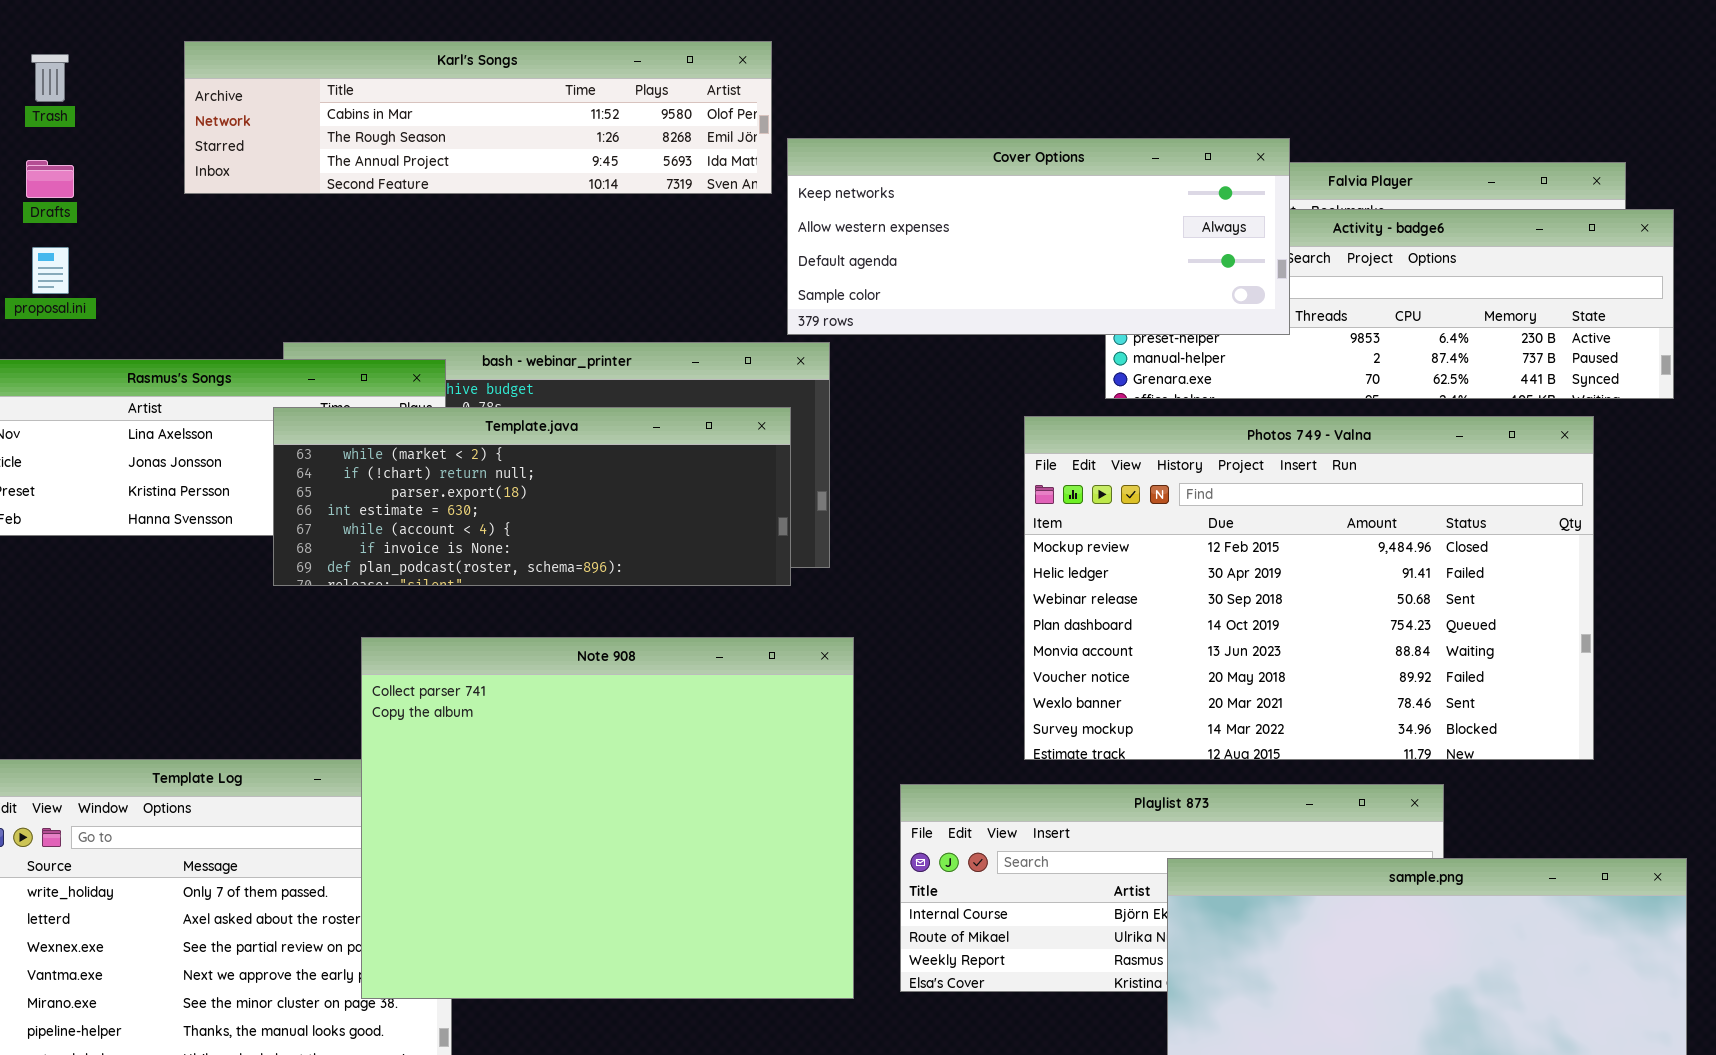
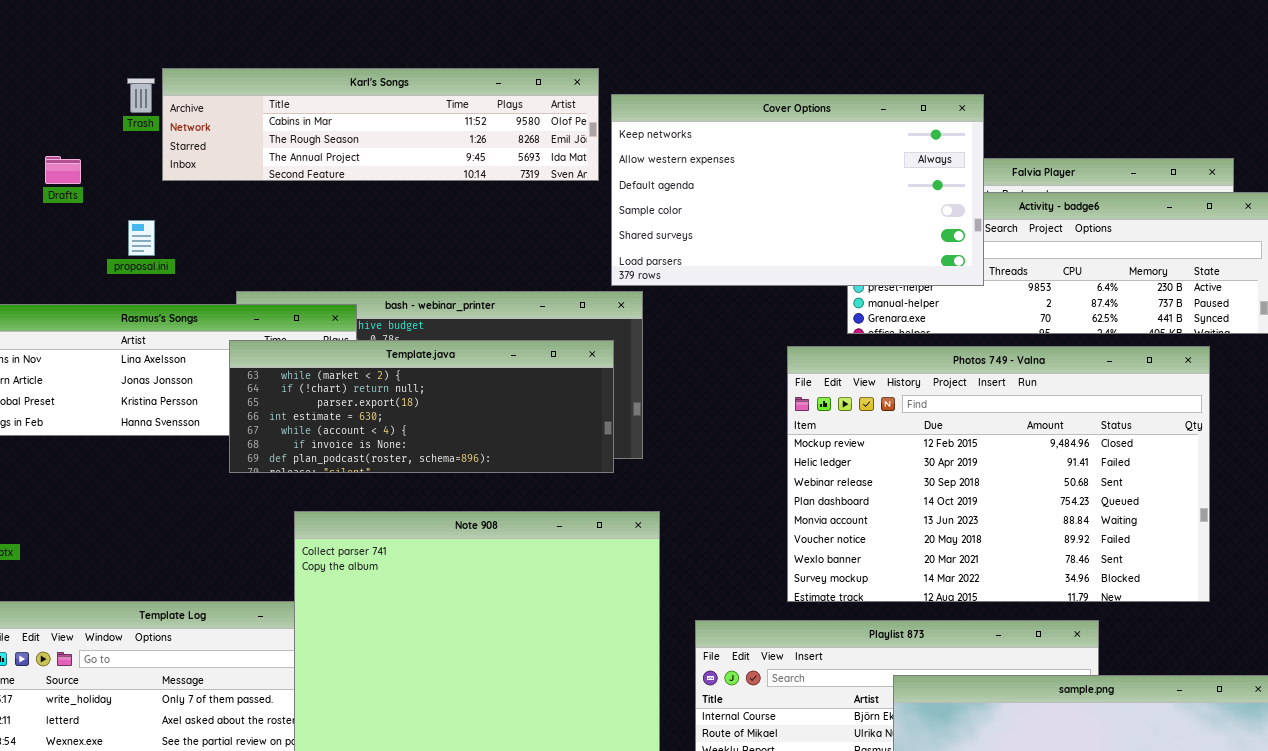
Trash: [31,54,69,102] -> [127,78,155,113], moved
Cover Options: [787,138,1290,335] -> [611,94,984,286], resized
proposal.ini: [32,247,69,294] -> [128,220,155,256], moved

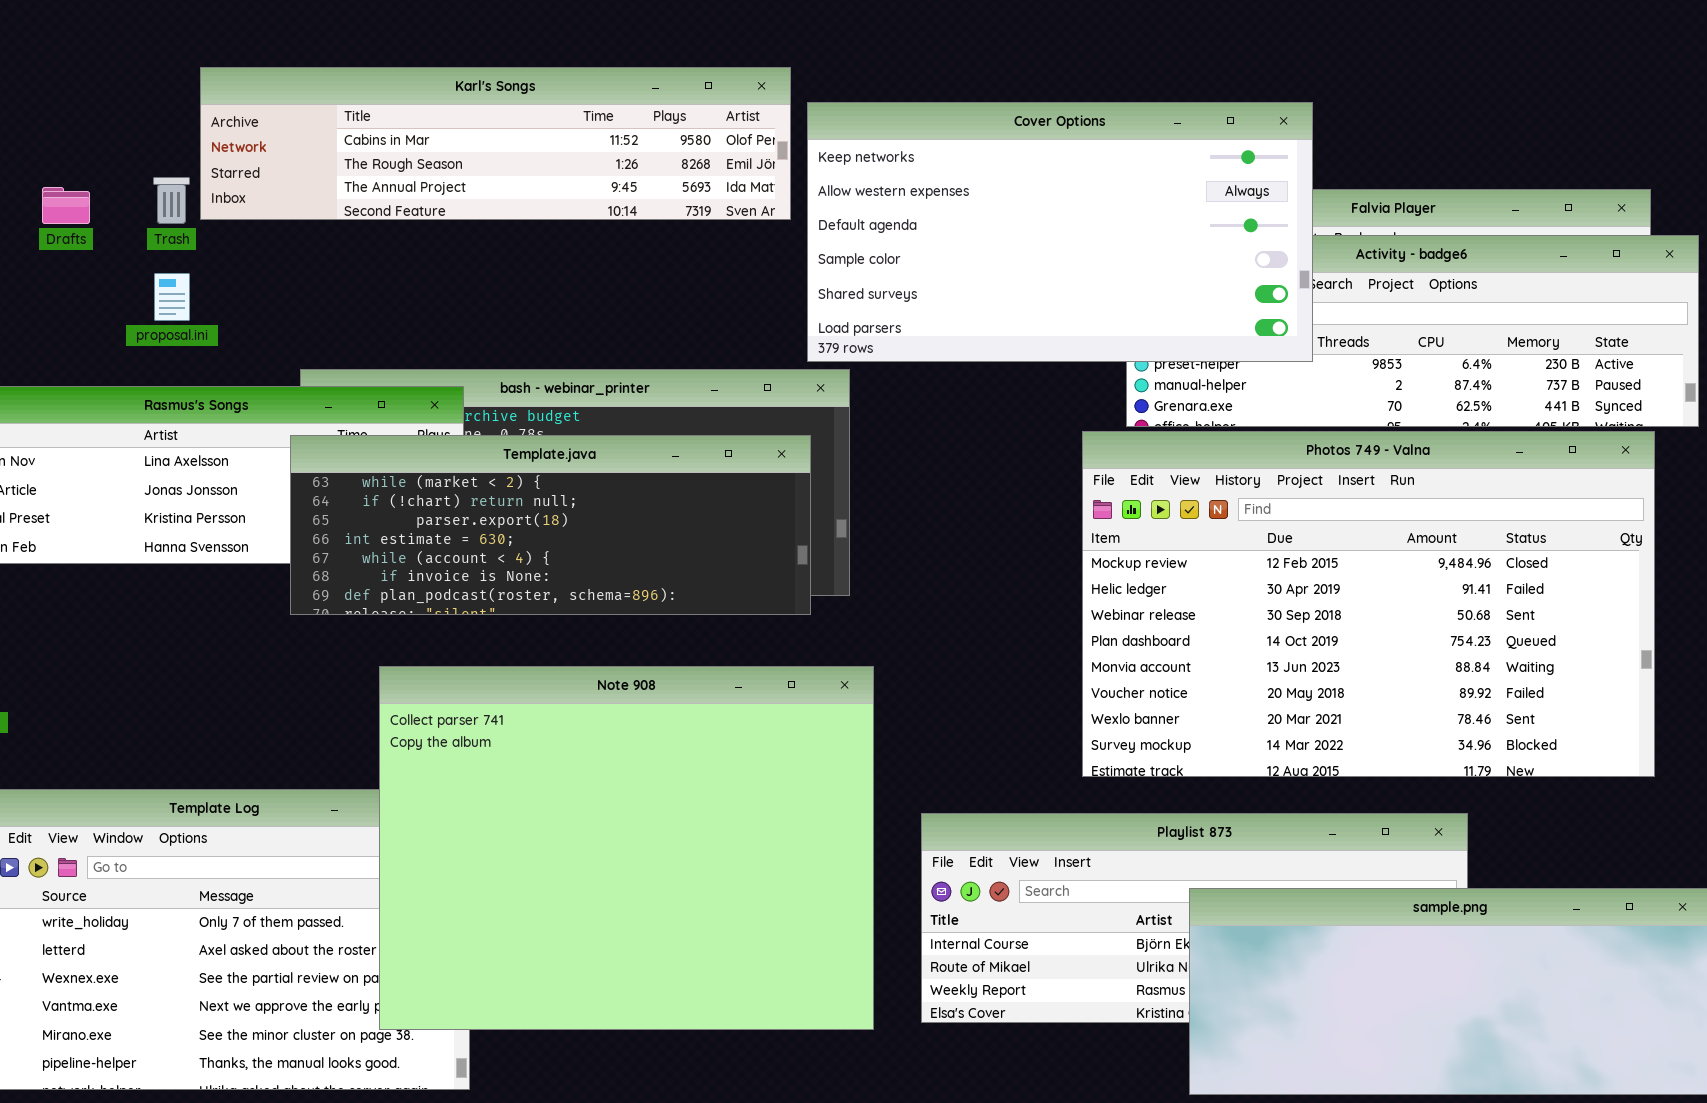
Trash: [127,78,155,113] -> [153,177,190,224], moved
Photos 749 - Valna: [787,346,1210,602] -> [1082,431,1655,777], moved

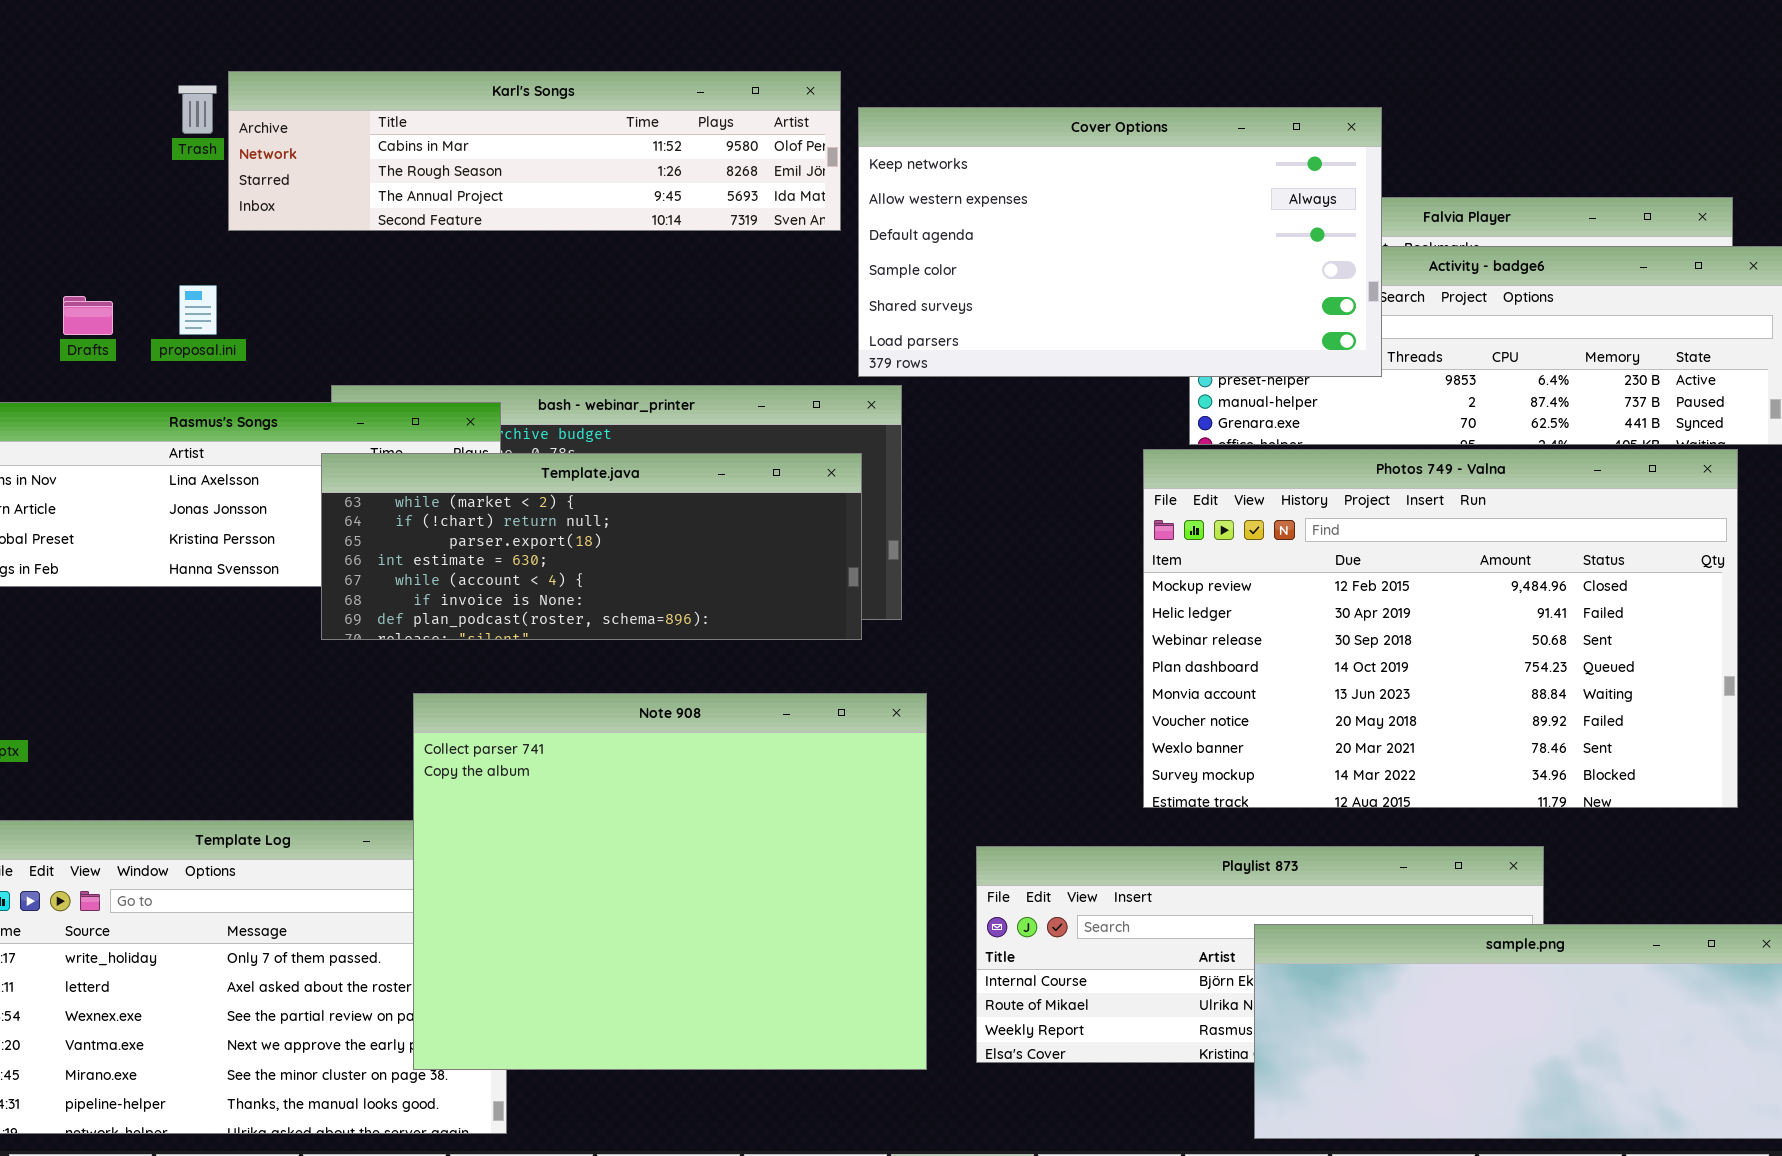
Trash: [153,177,190,224] -> [178,85,217,134], moved
Drafts: [42,187,90,224] -> [63,296,113,335], moved

